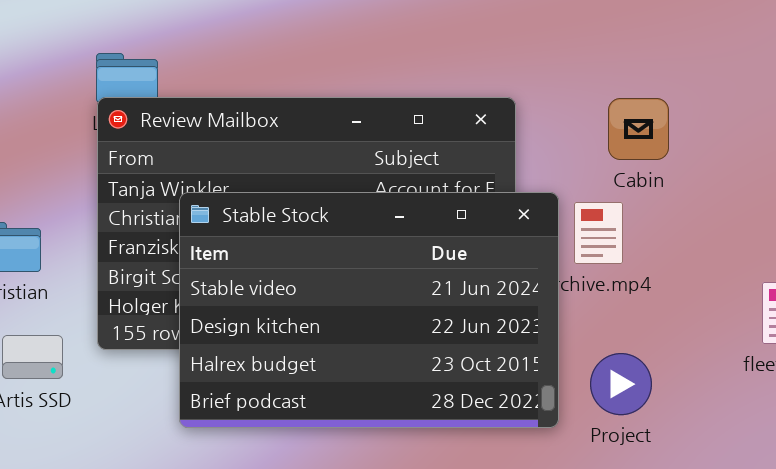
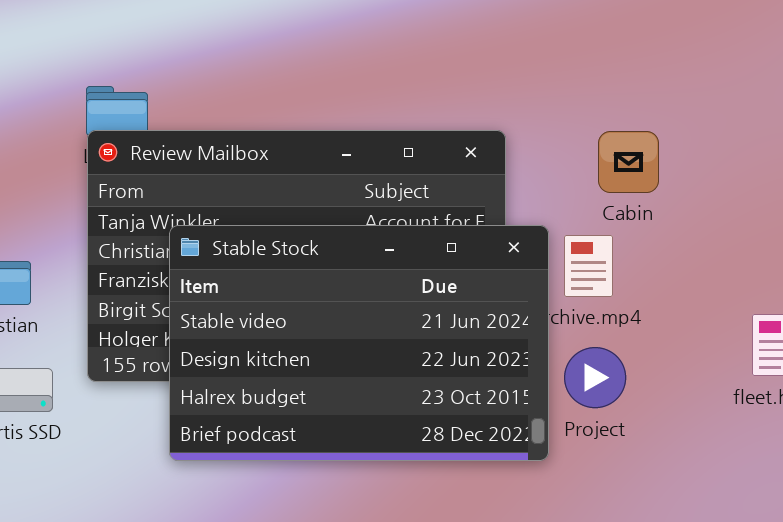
Project: [590,353,652,415] -> [564,347,626,408], moved

